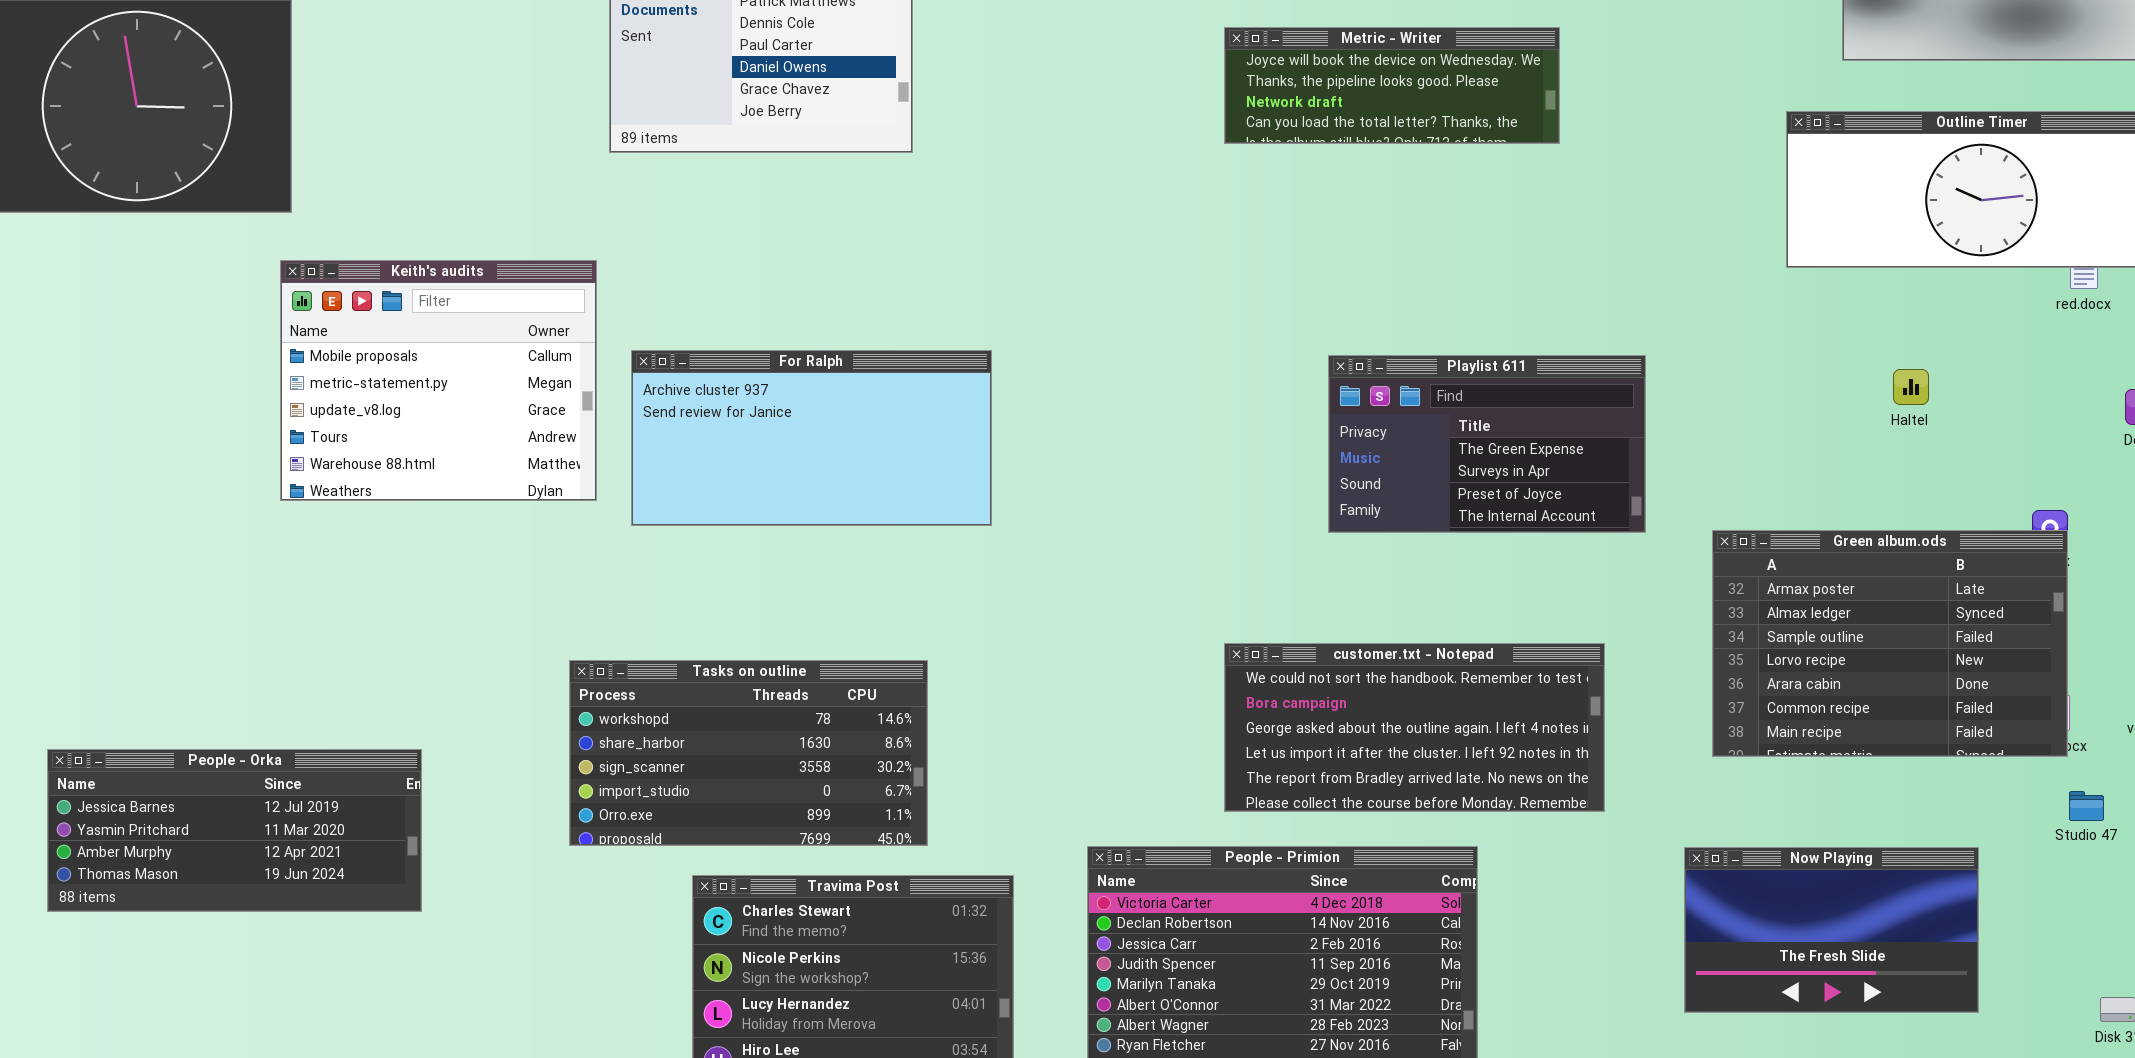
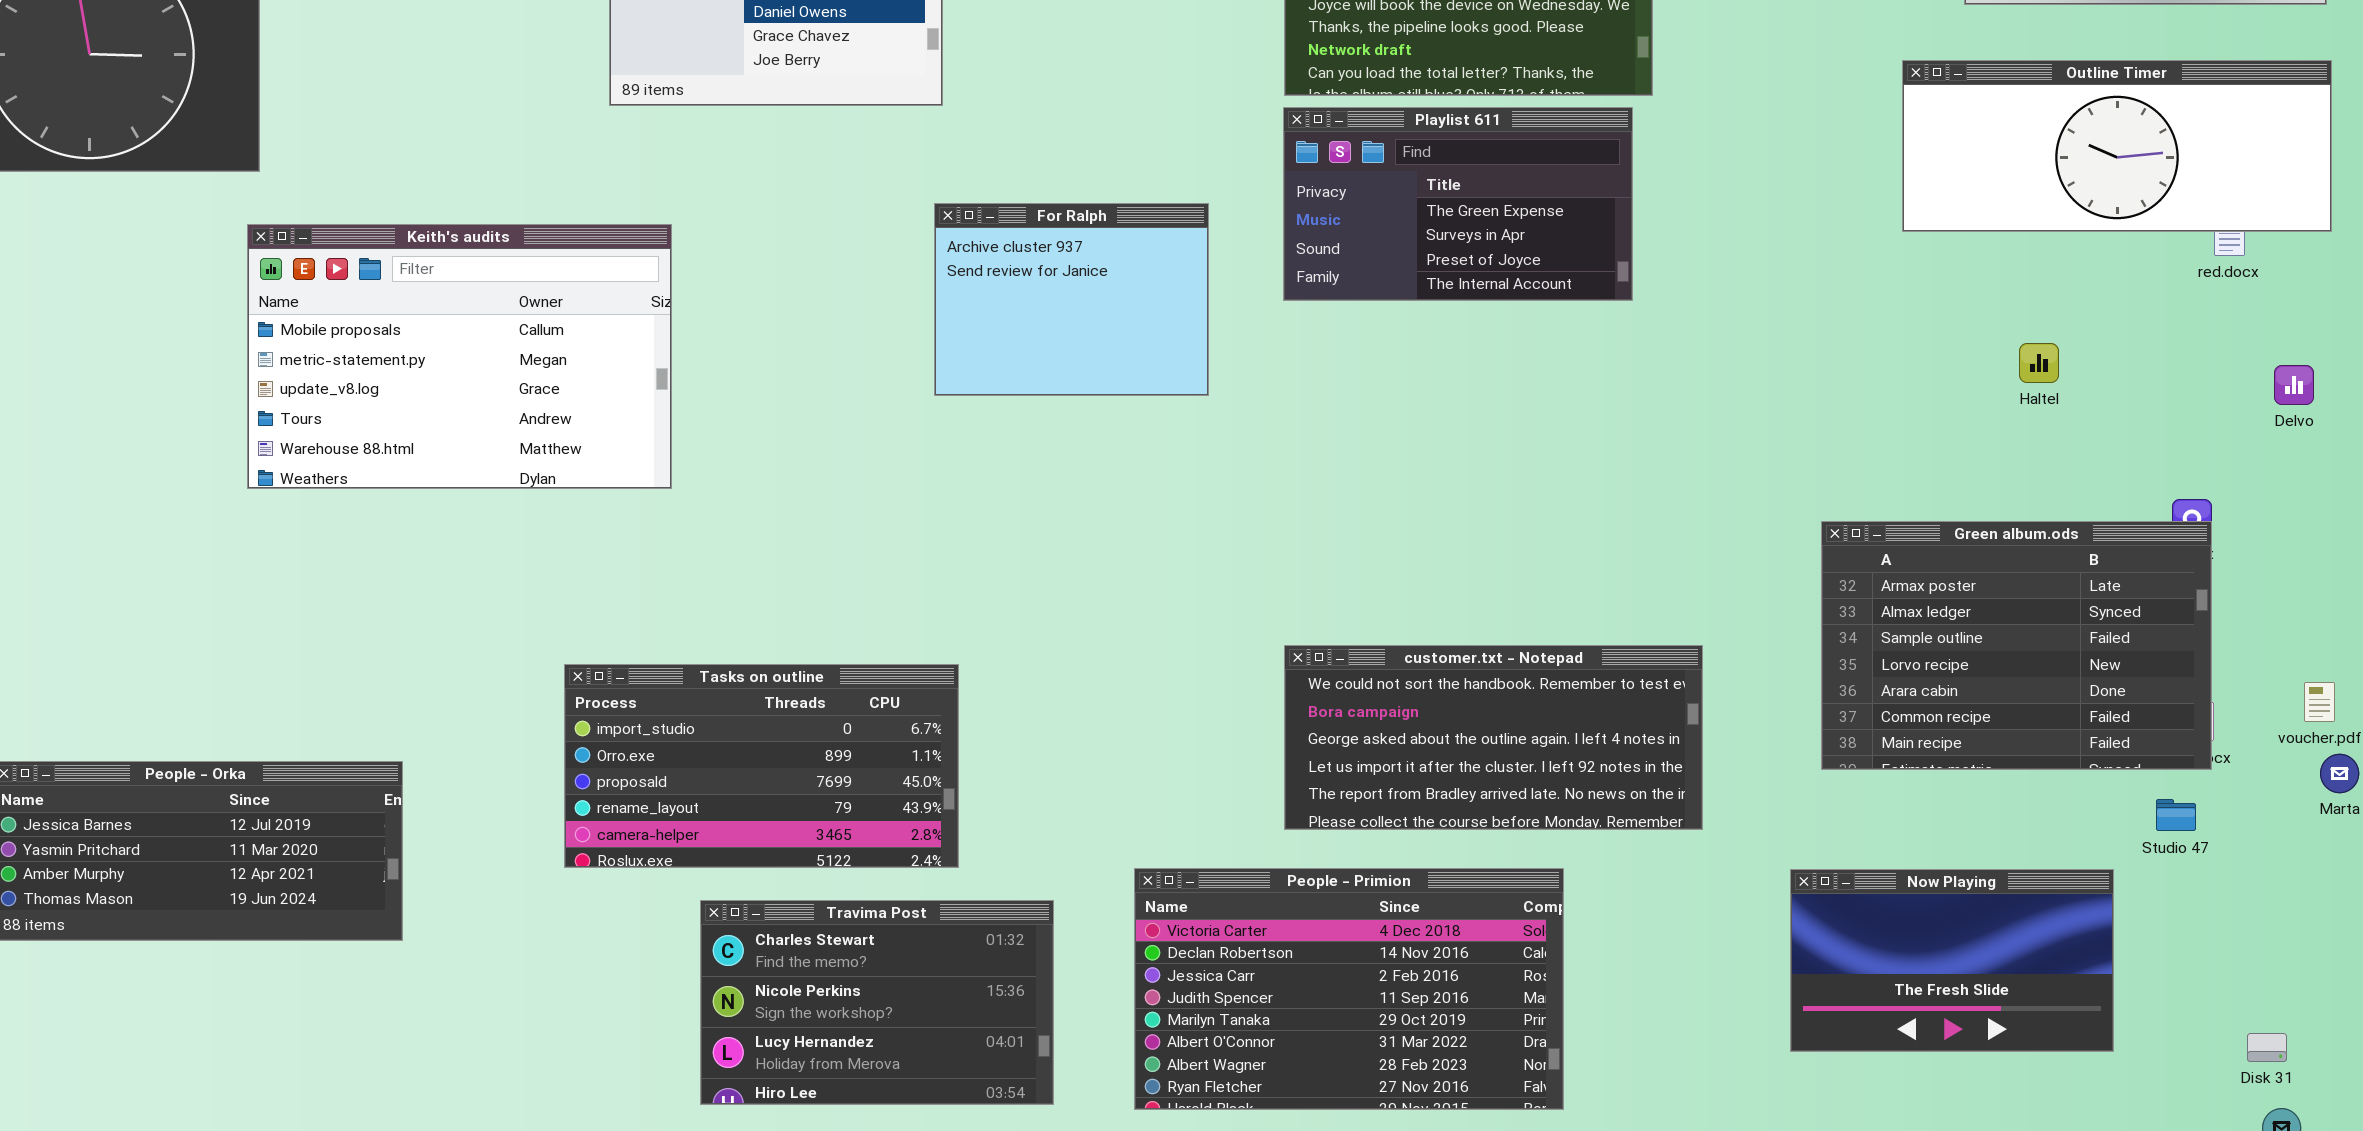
Keith's audits: [280,260,597,501] -> [247,224,672,489], resized
For Ralph: [631,350,992,526] -> [934,203,1209,396], moved, resized
Playlist 611: [1328,355,1646,533] -> [1283,107,1633,301], moved
Tasks on outline: [569,660,928,846] -> [564,664,959,868], scrolled down 3 rows
Studio 47: [2069,791,2104,821] -> [2156,799,2196,831], moved

